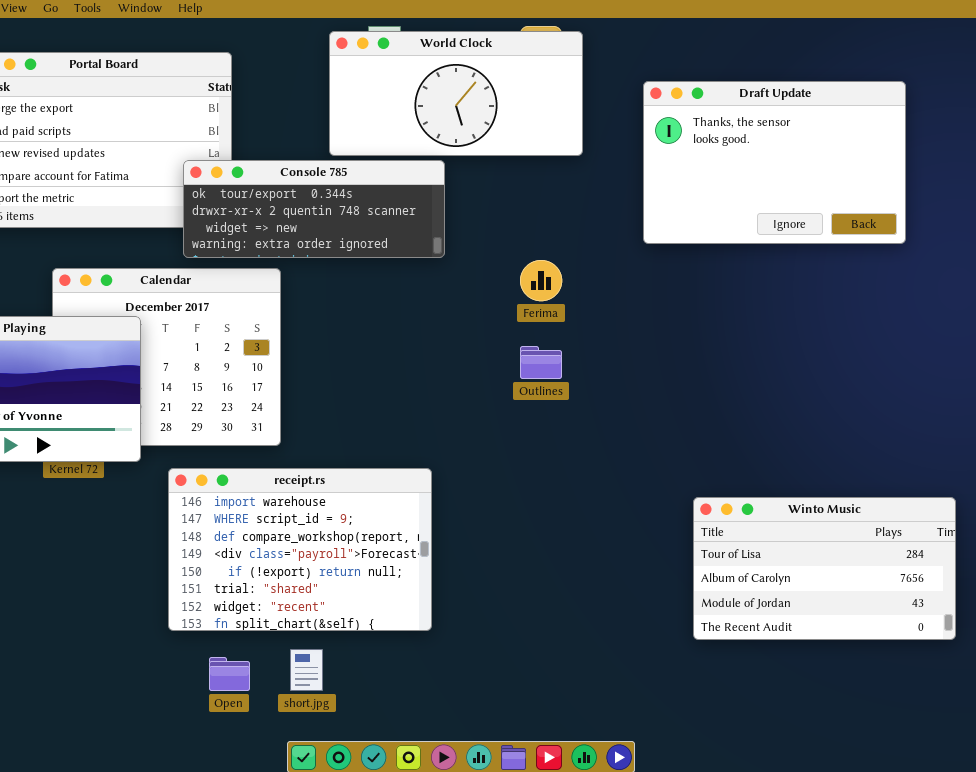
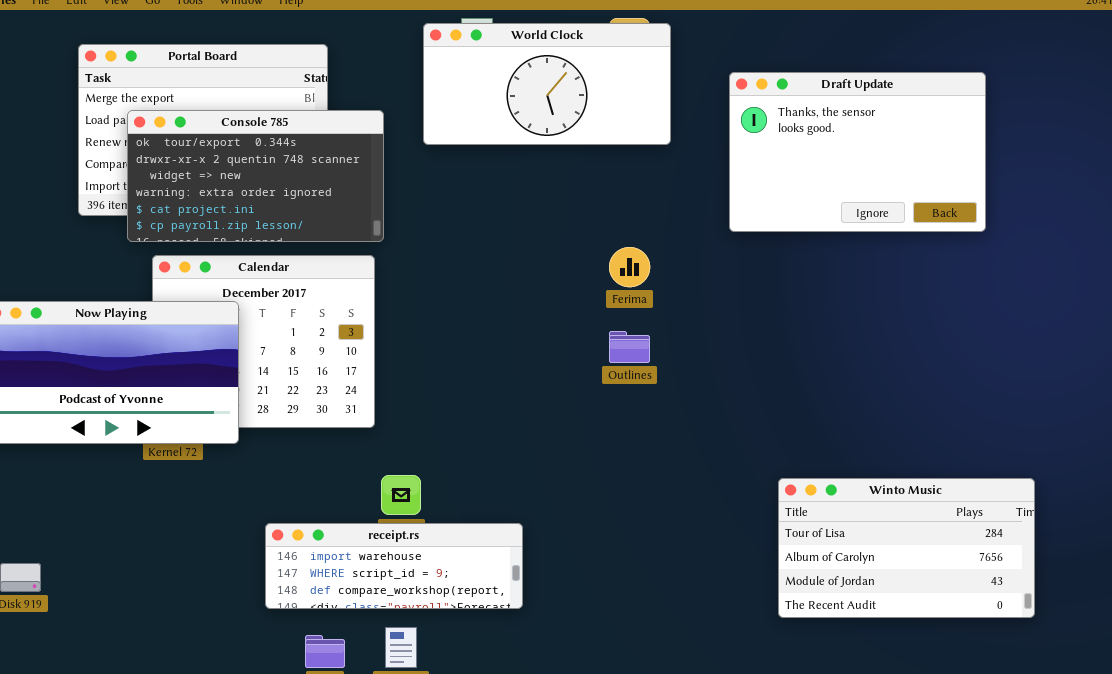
Console 785: [183,160,445,258] -> [127,110,384,242], moved, resized
receipt.rs: [168,468,432,631] -> [265,523,523,609], resized

